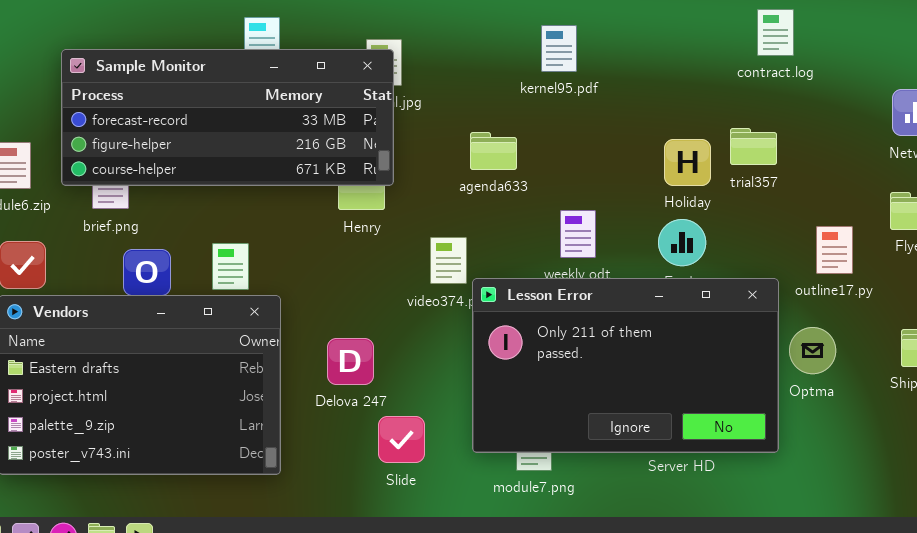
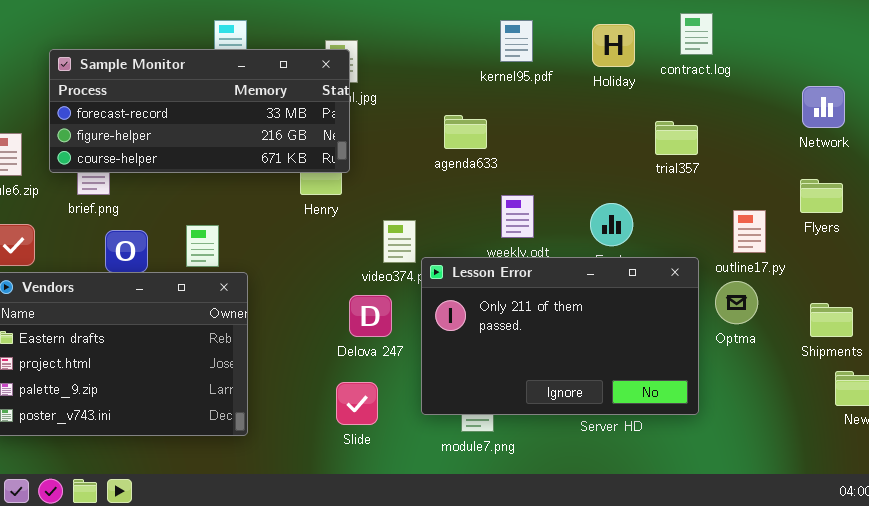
kernel95.pdf: [541,25,577,72] -> [500,20,533,62], moved
agenda633: [470,132,517,170] -> [444,115,487,149], moved
Holiday: [664,139,711,186] -> [592,24,635,67], moved
Optma: [789,327,836,374] -> [715,281,758,324], moved
Delova 247: [327,338,374,385] -> [349,295,392,337], moved

